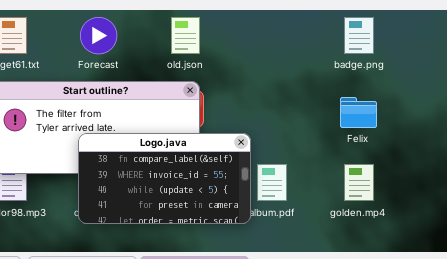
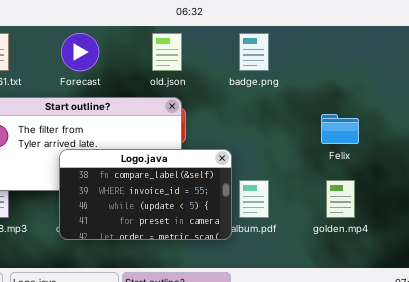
badge.png: [344,17,374,54] -> [239,33,269,71], moved

